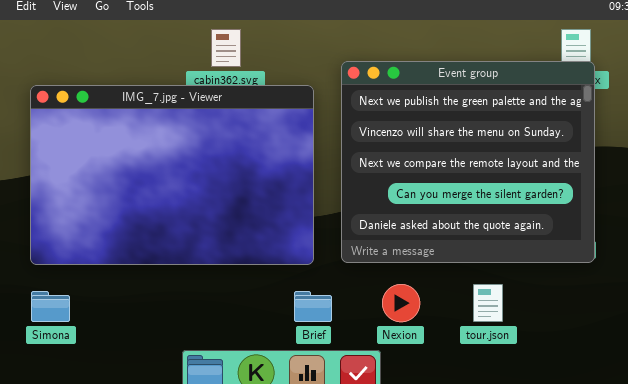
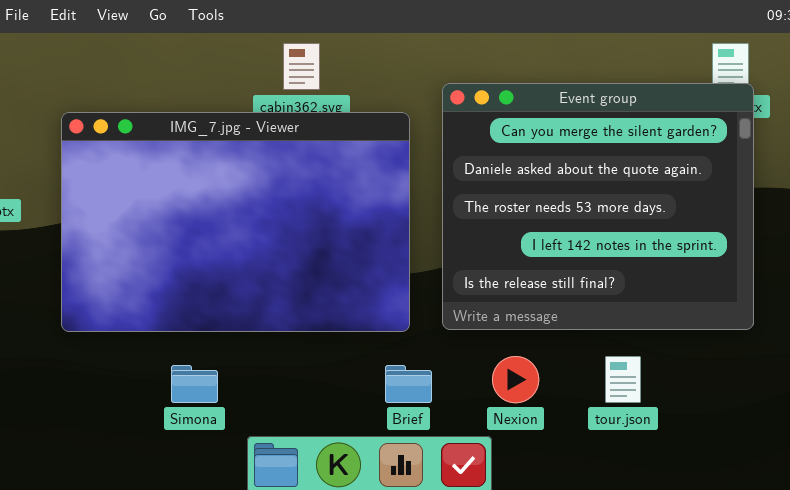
Event group: [341,61,595,263] -> [442,83,754,330], scrolled down 3 rows
Simona: [31,291,70,322] -> [171,365,218,403], moved

